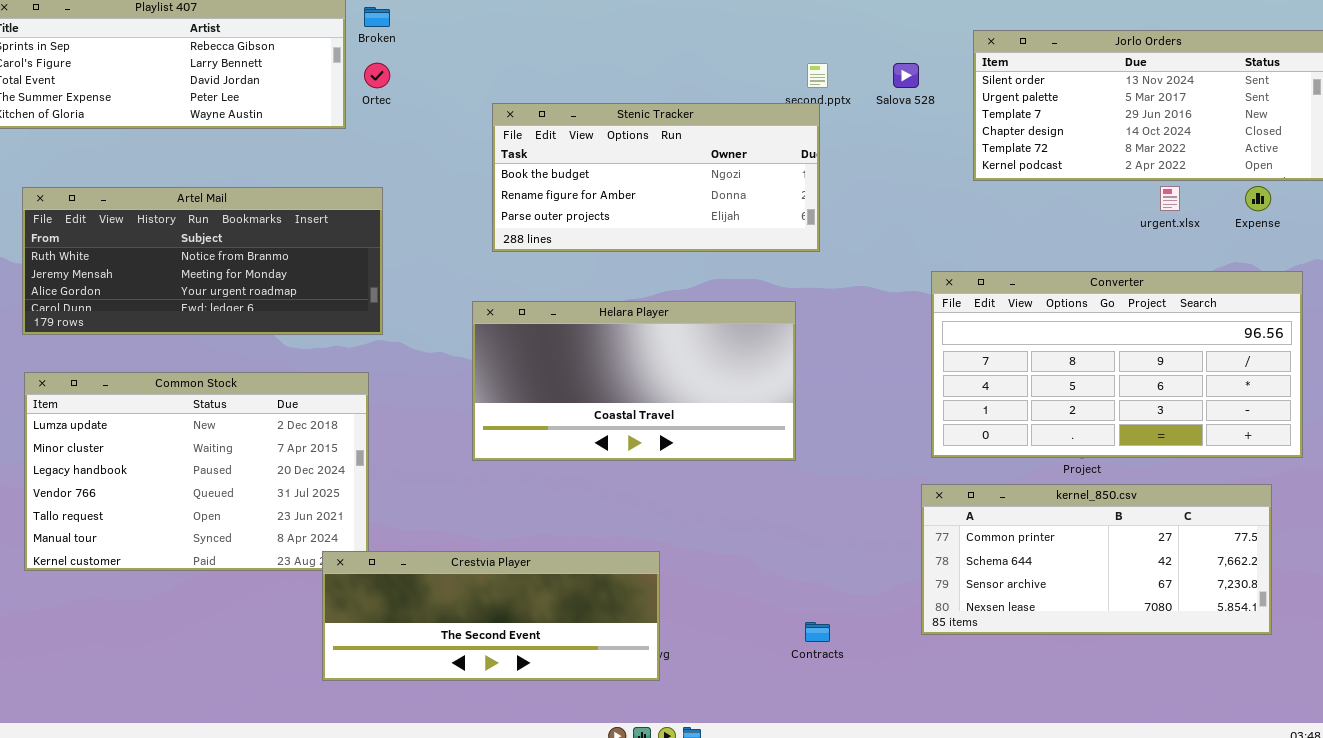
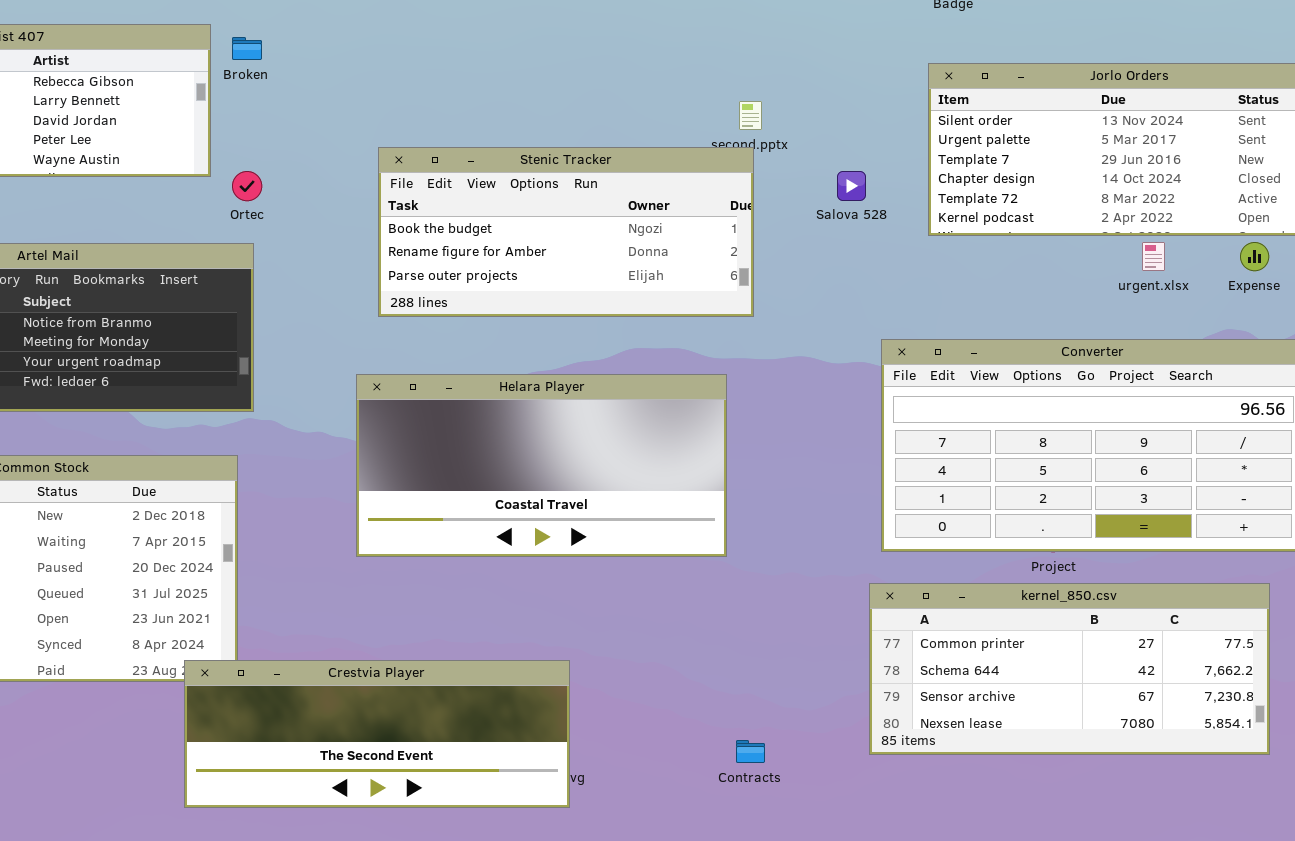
Ortec: [364,63,390,88] -> [232,171,262,201], moved
Salova 528: [893,63,919,88] -> [837,171,866,201], moved

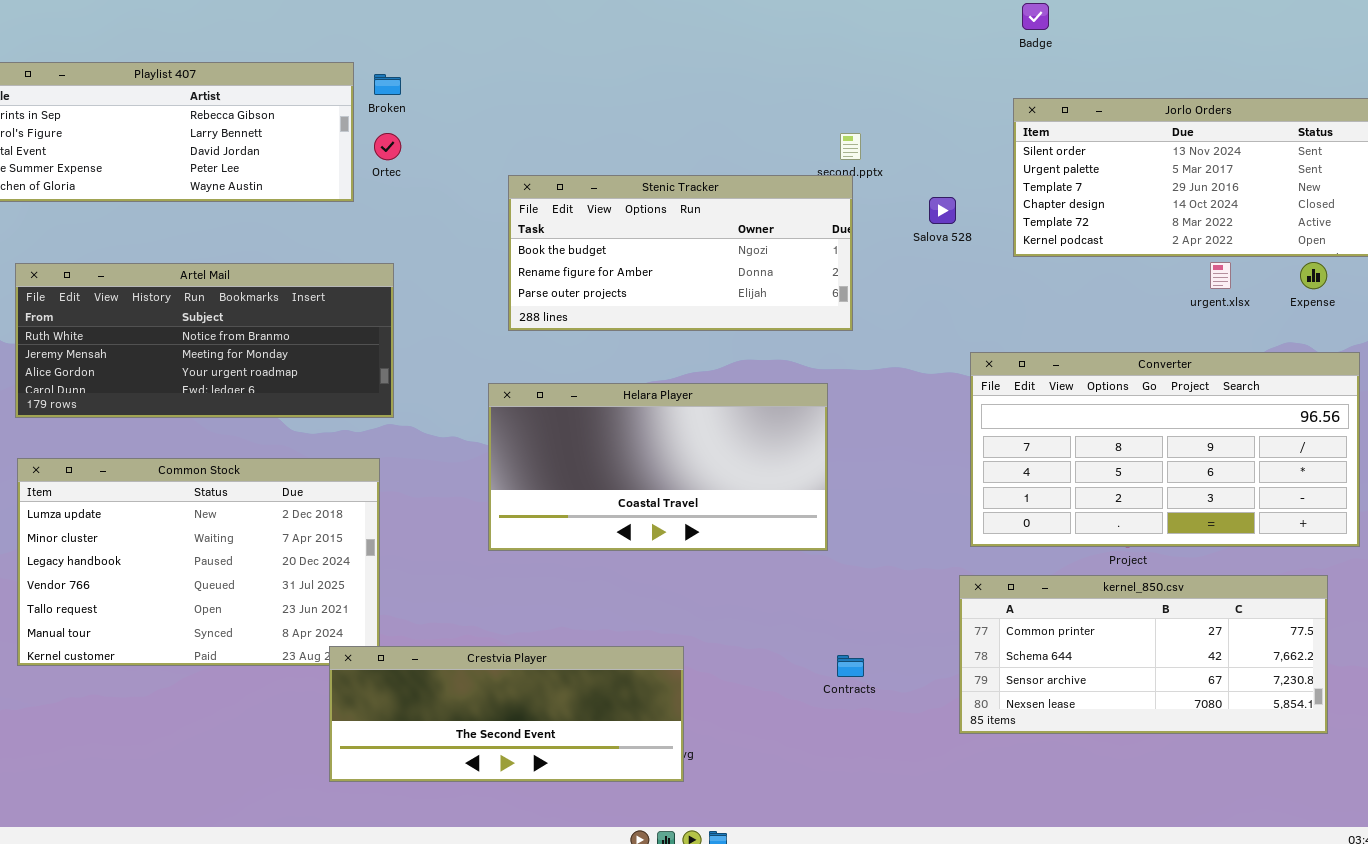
Ortec: [232,171,262,201] -> [374,133,401,160], moved
Contracts: [736,740,765,763] -> [837,655,864,677], moved

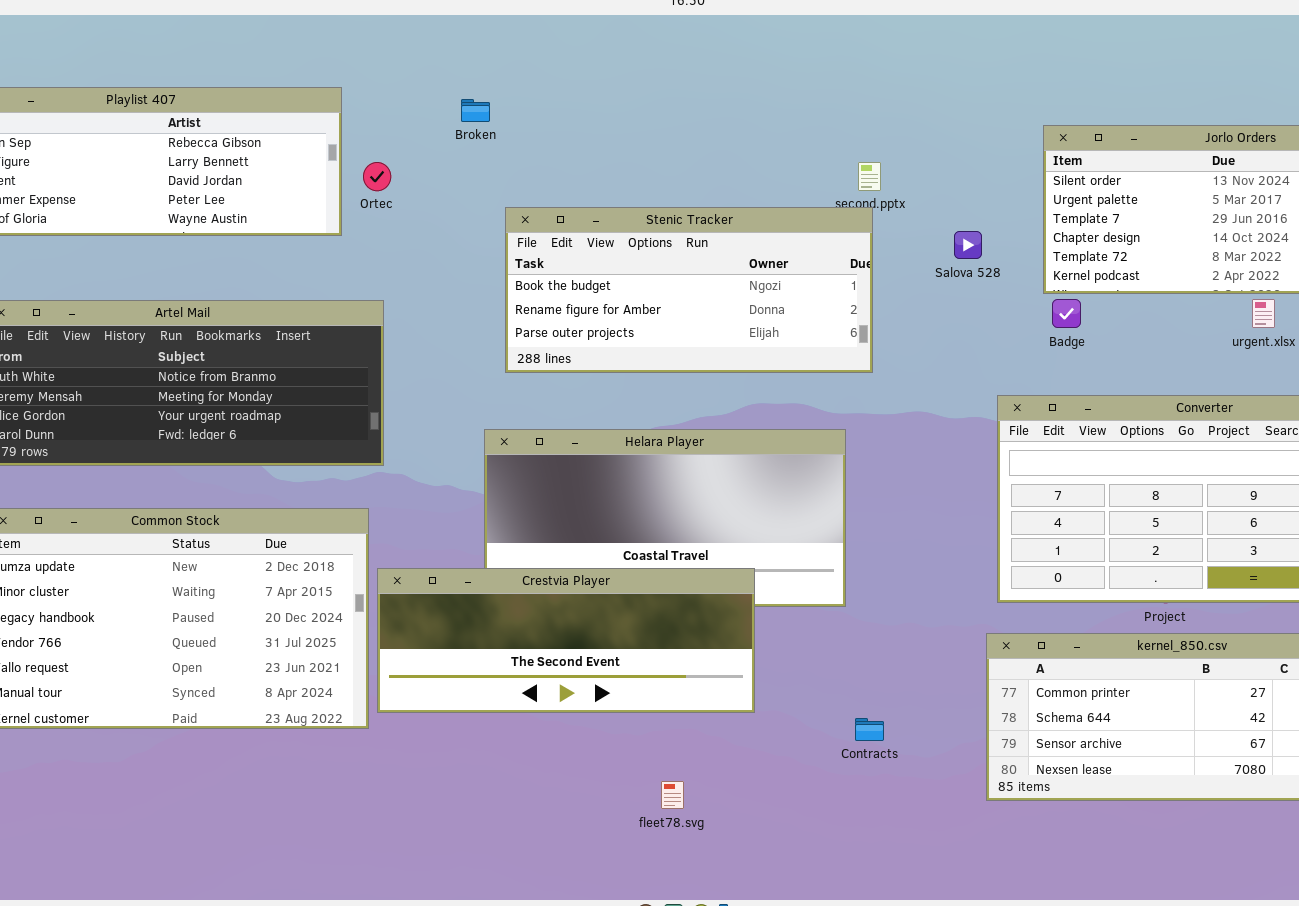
Badge: [1022,3,1049,30] -> [1052,299,1081,328], moved
Broken: [374,74,401,95] -> [461,99,490,122], moved
Crestvia Player: [329,646,684,782] -> [377,568,755,713], moved

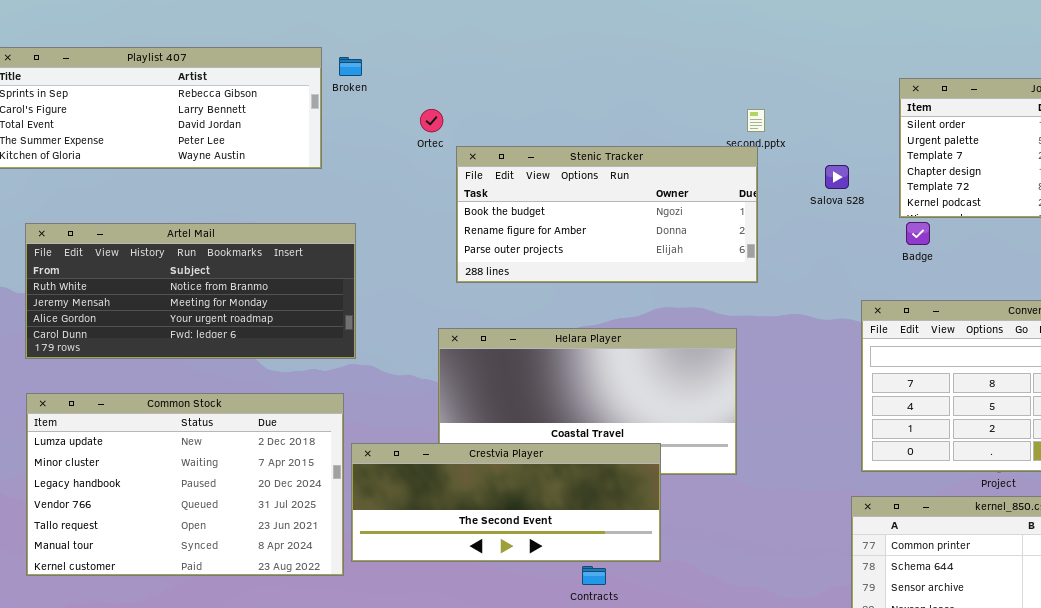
Broken: [461,99,490,122] -> [339,57,362,76], moved
Ortec: [363,162,391,191] -> [420,109,443,132], moved
Contracts: [855,718,884,741] -> [582,566,606,585], moved

